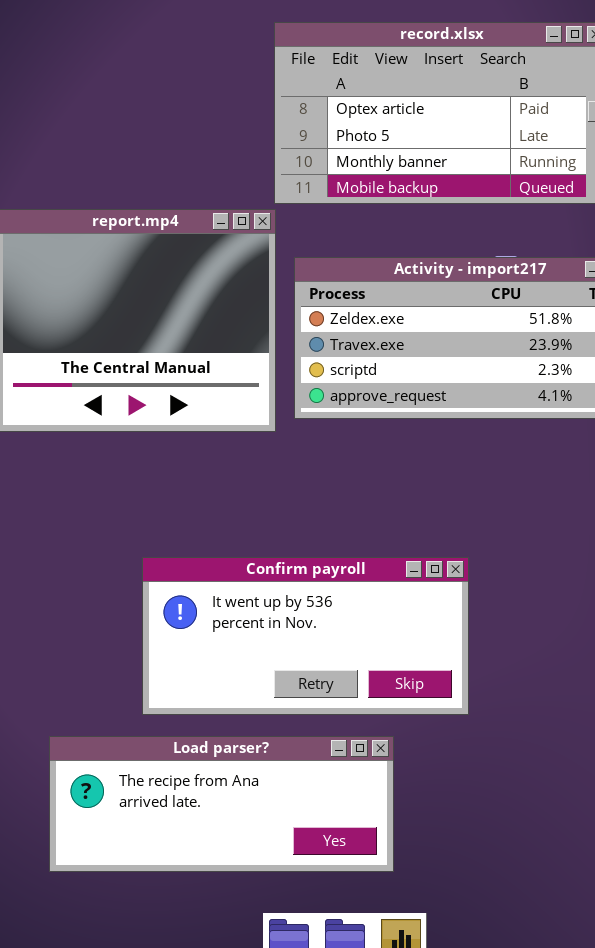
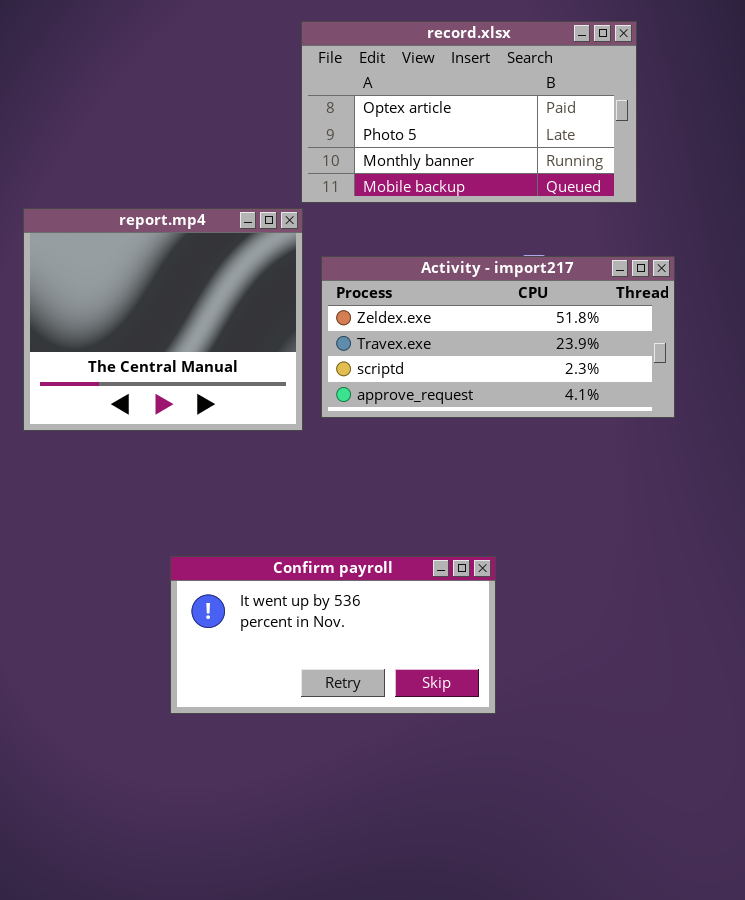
Load parser?: [49,736,394,872] -> none, closed

